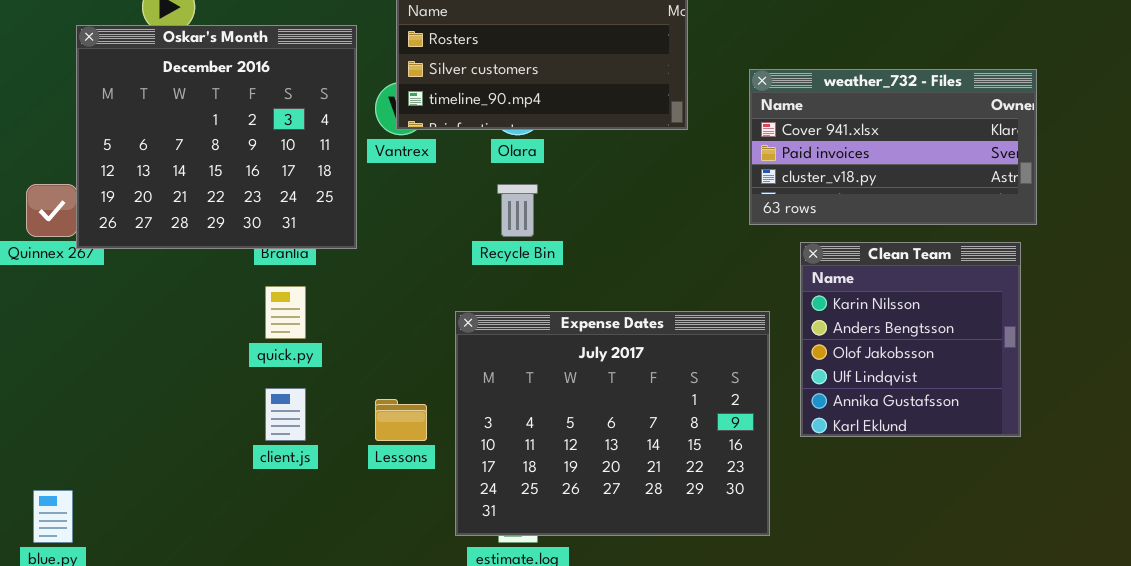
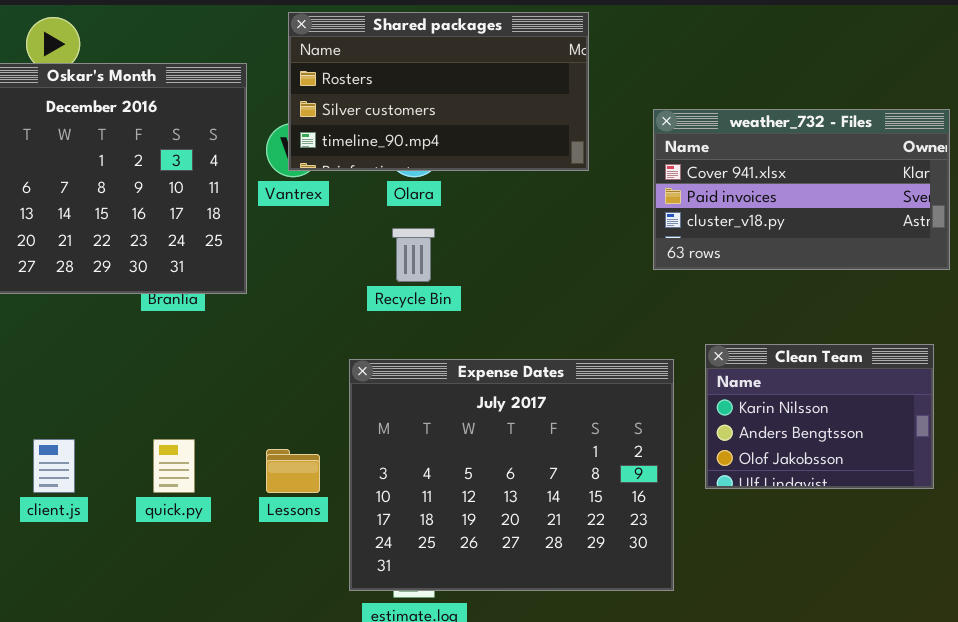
Clean Team: [800,242,1021,437] -> [705,344,934,489], resized
quick.py: [265,286,306,339] -> [153,439,195,493], moved
client.js: [265,388,306,441] -> [33,439,75,493], moved

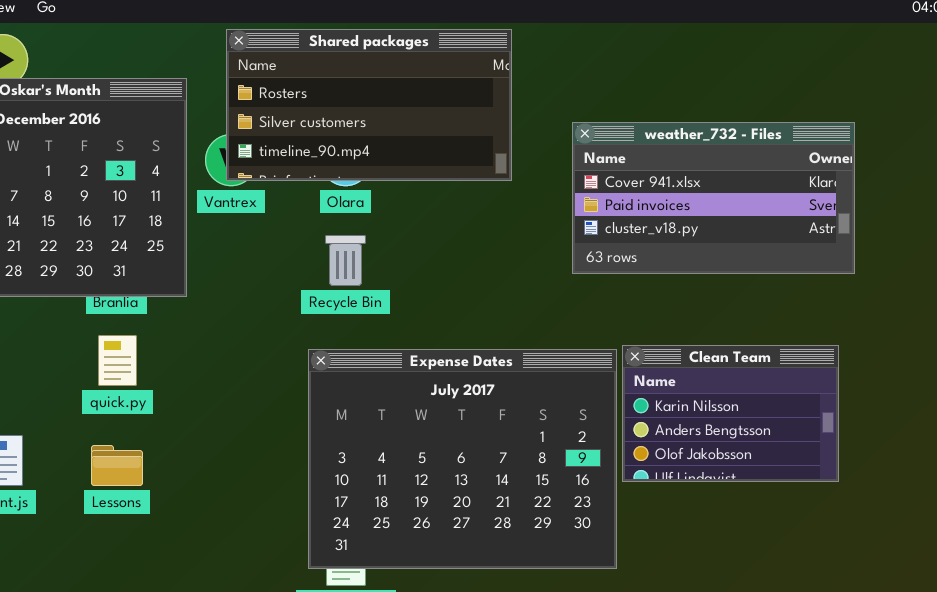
Expense Dates: [349,359,674,591] -> [308,349,617,569], moved
quick.py: [153,439,195,493] -> [98,335,137,386], moved
Lessons: [266,449,320,493] -> [91,445,143,486], moved

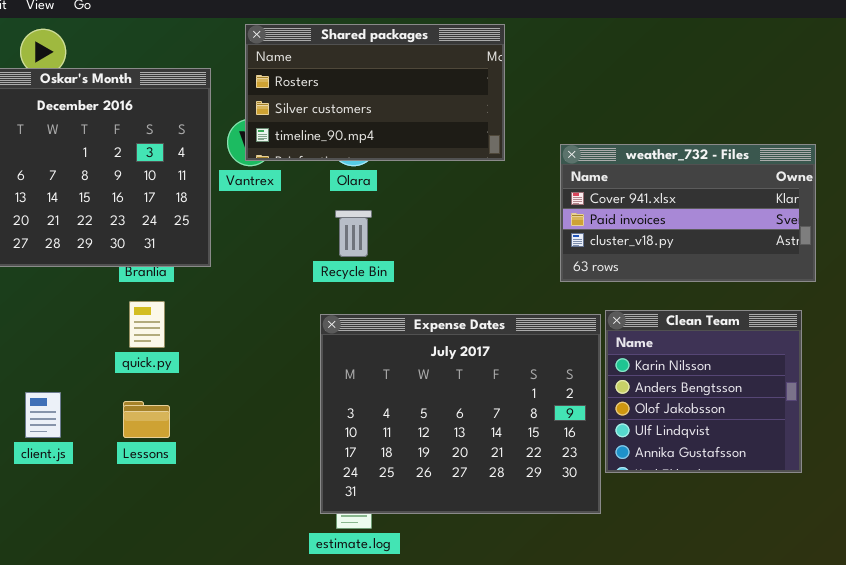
weather_732 - Files: [572,122,855,274] -> [560,144,816,282], moved
Clean Team: [622,345,839,482] -> [605,310,802,473], resized

